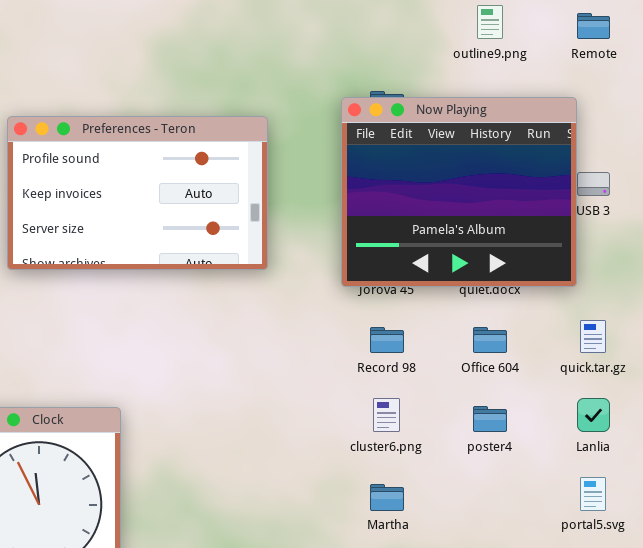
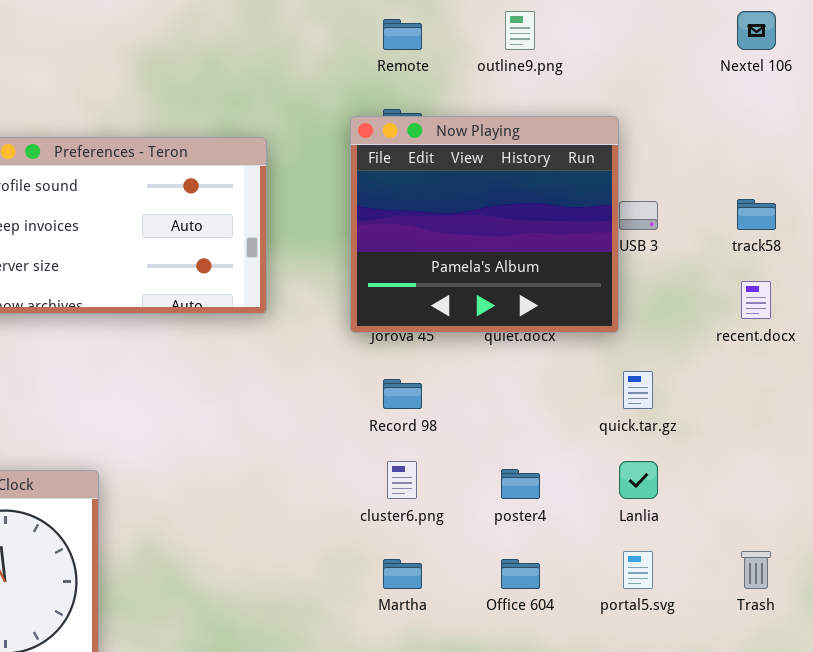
Remote: [577,13,610,39] -> [383,19,422,50], moved
Office 604: [473,327,507,353] -> [501,559,540,589], moved

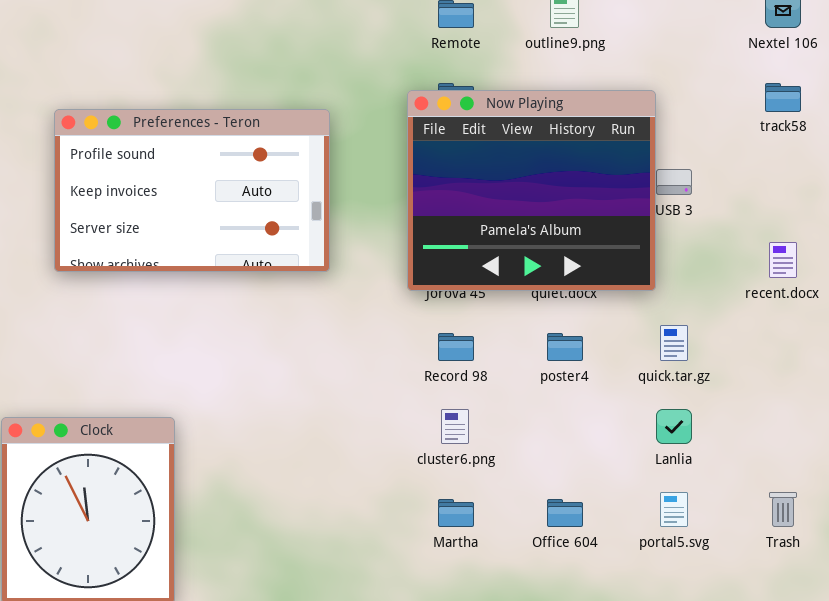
track58: [737,199,776,230] -> [765,83,801,112], moved
poster4: [501,469,540,499] -> [547,333,583,361], moved

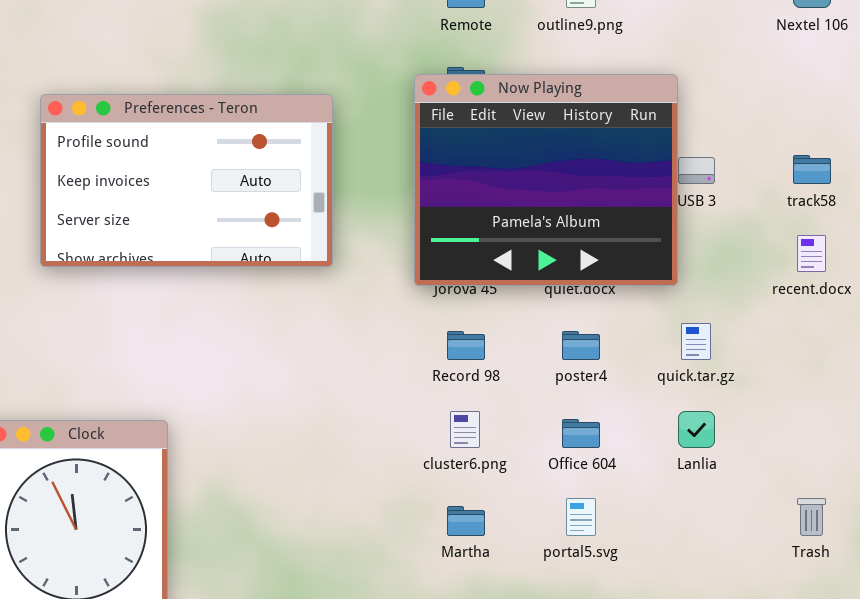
track58: [765,83,801,112] -> [793,155,831,184], moved
portal5.svg: [660,492,688,527] -> [566,498,596,536], moved
Office 604: [547,499,583,527] -> [562,419,600,448], moved

